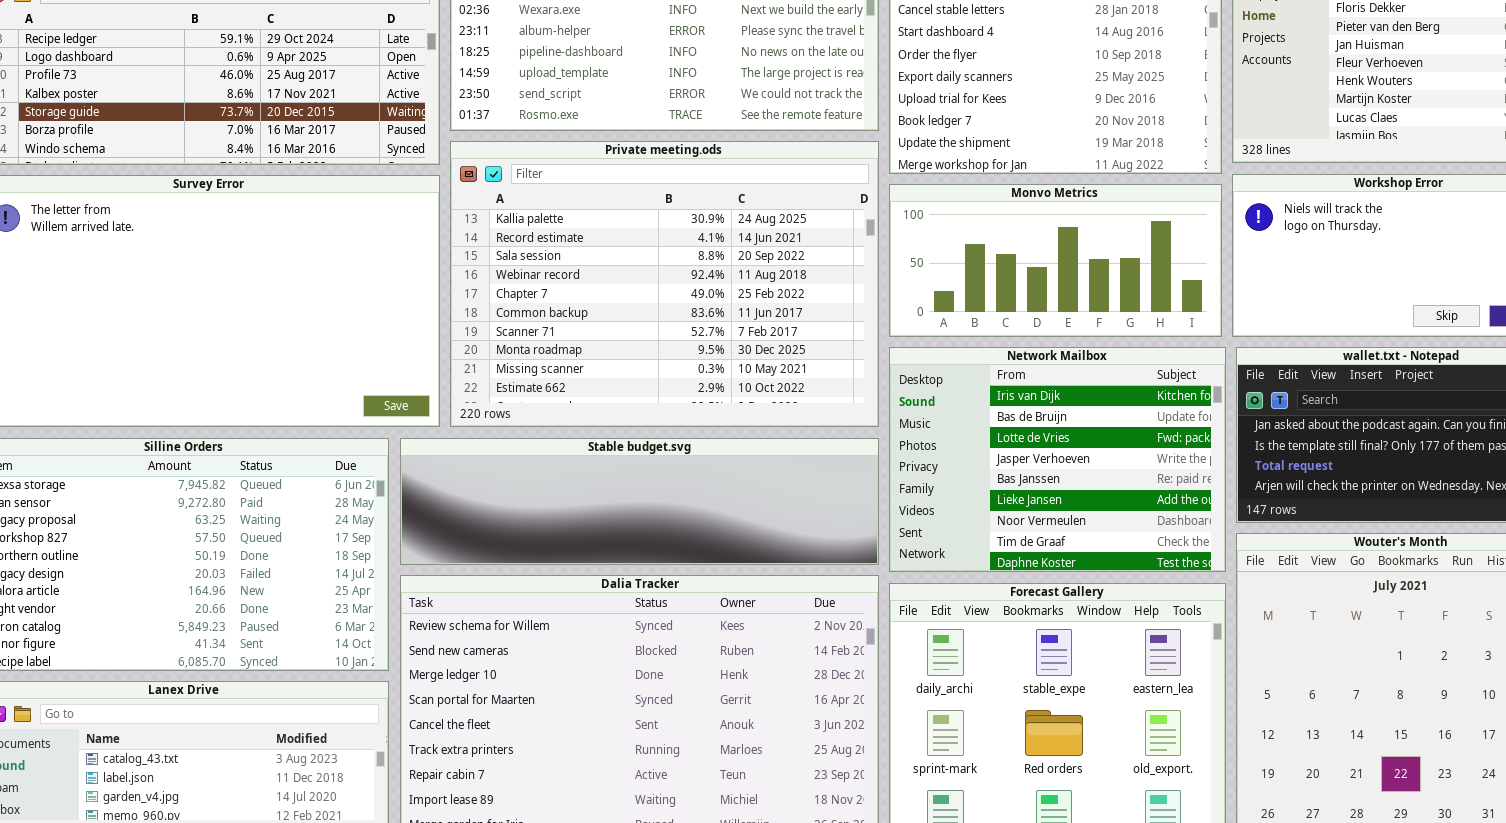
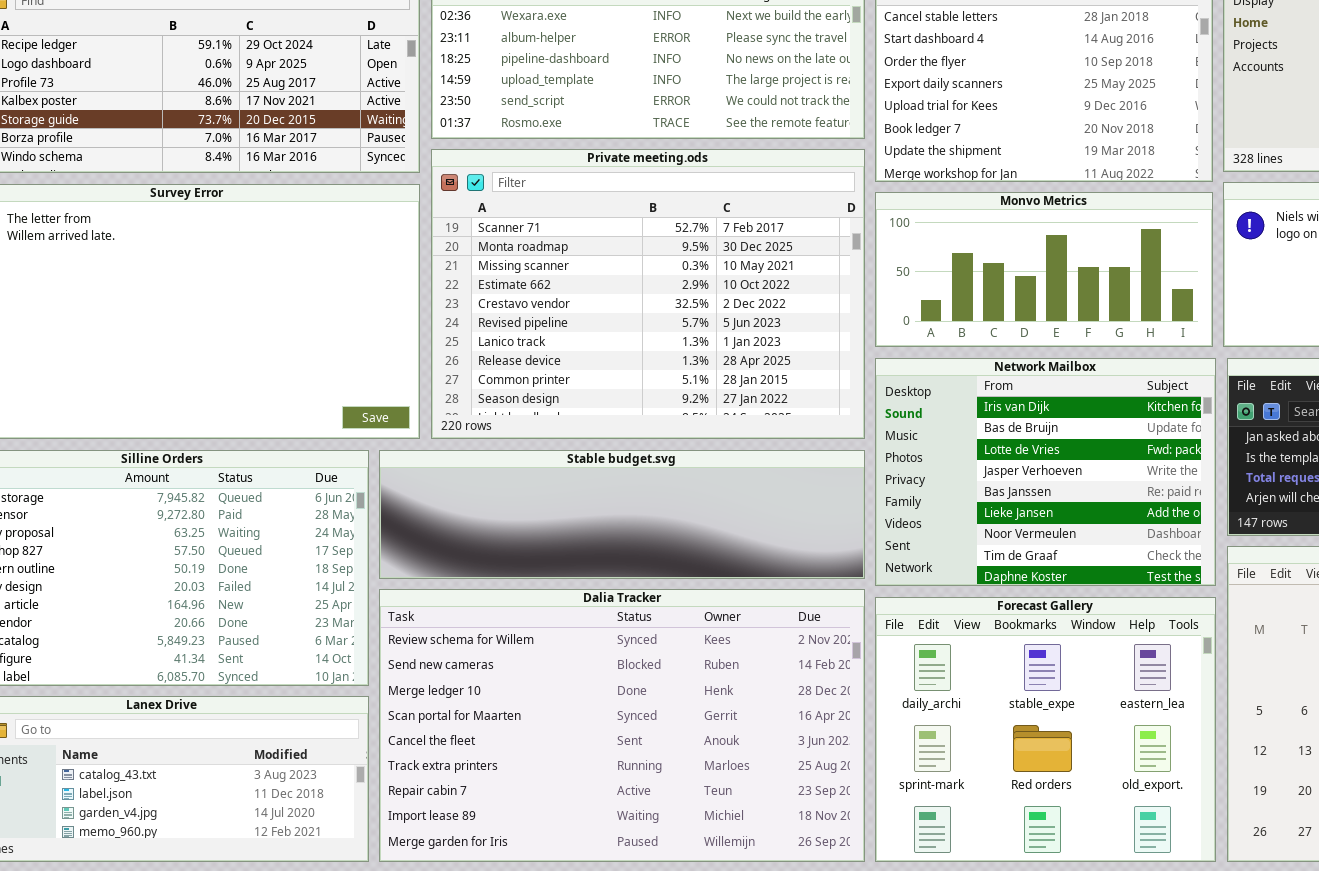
Private meeting.ods: [450,141,879,427] -> [431,149,865,439], scrolled down 6 rows

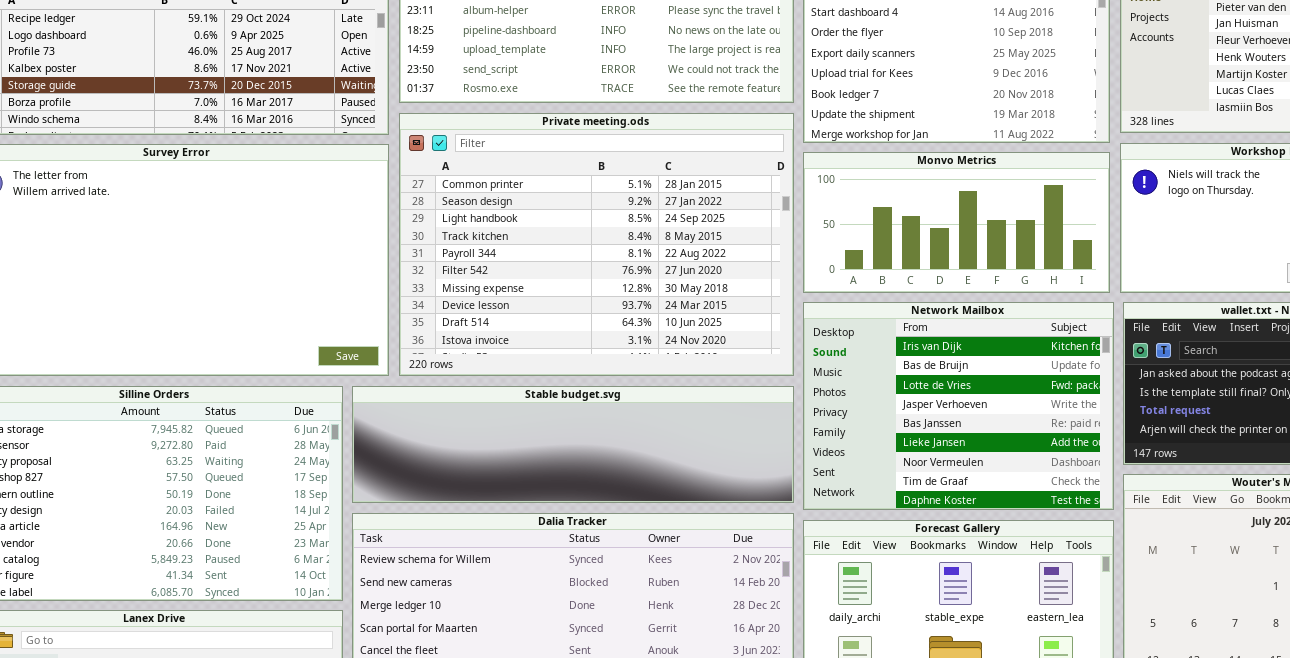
Private meeting.ods: [431,149,865,439] -> [399,113,794,376], scrolled down 8 rows

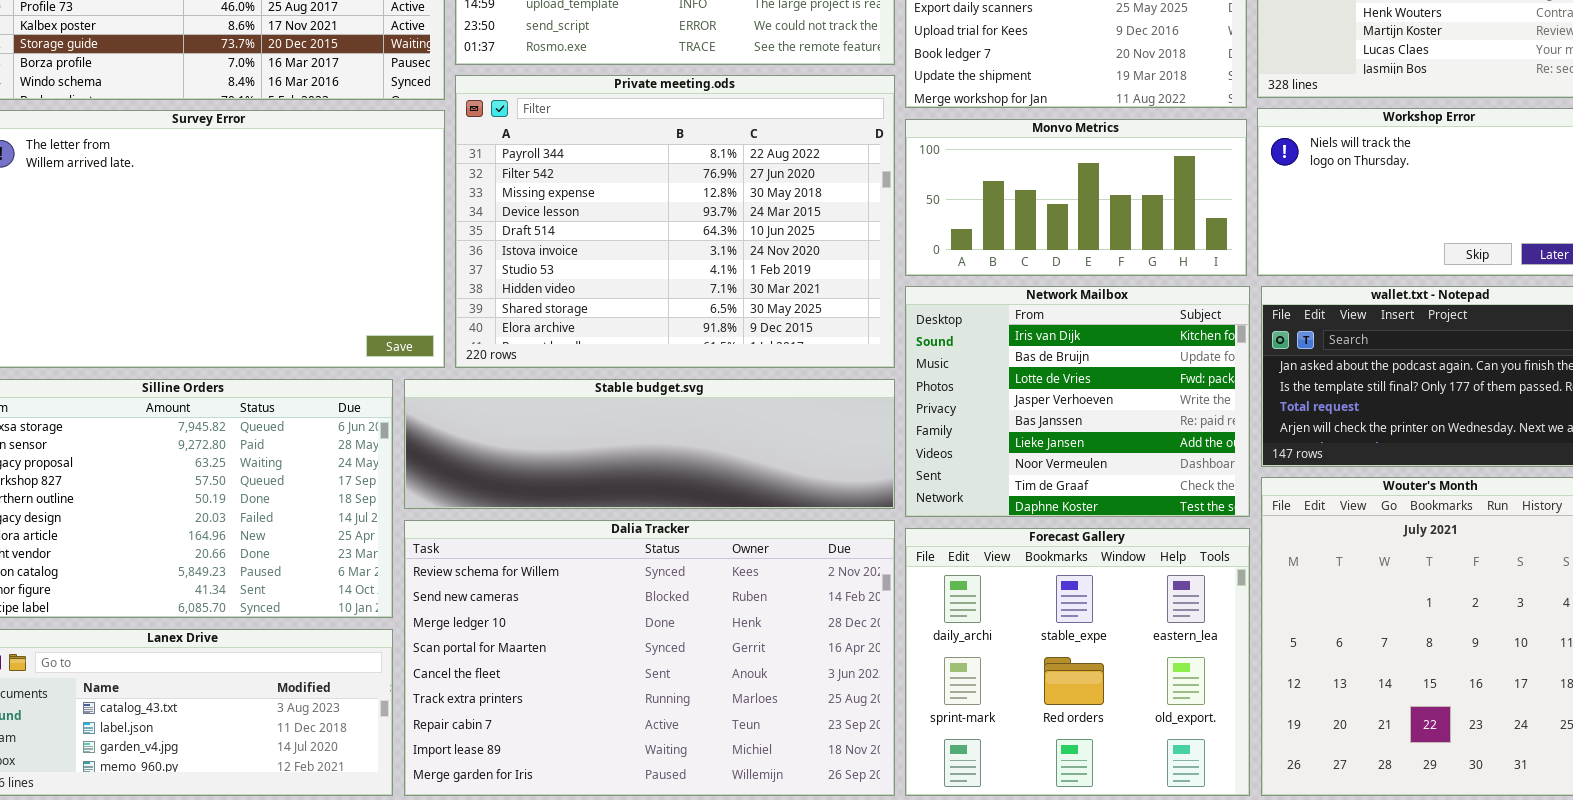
Private meeting.ods: [399,113,794,376] -> [455,75,895,368], scrolled down 4 rows

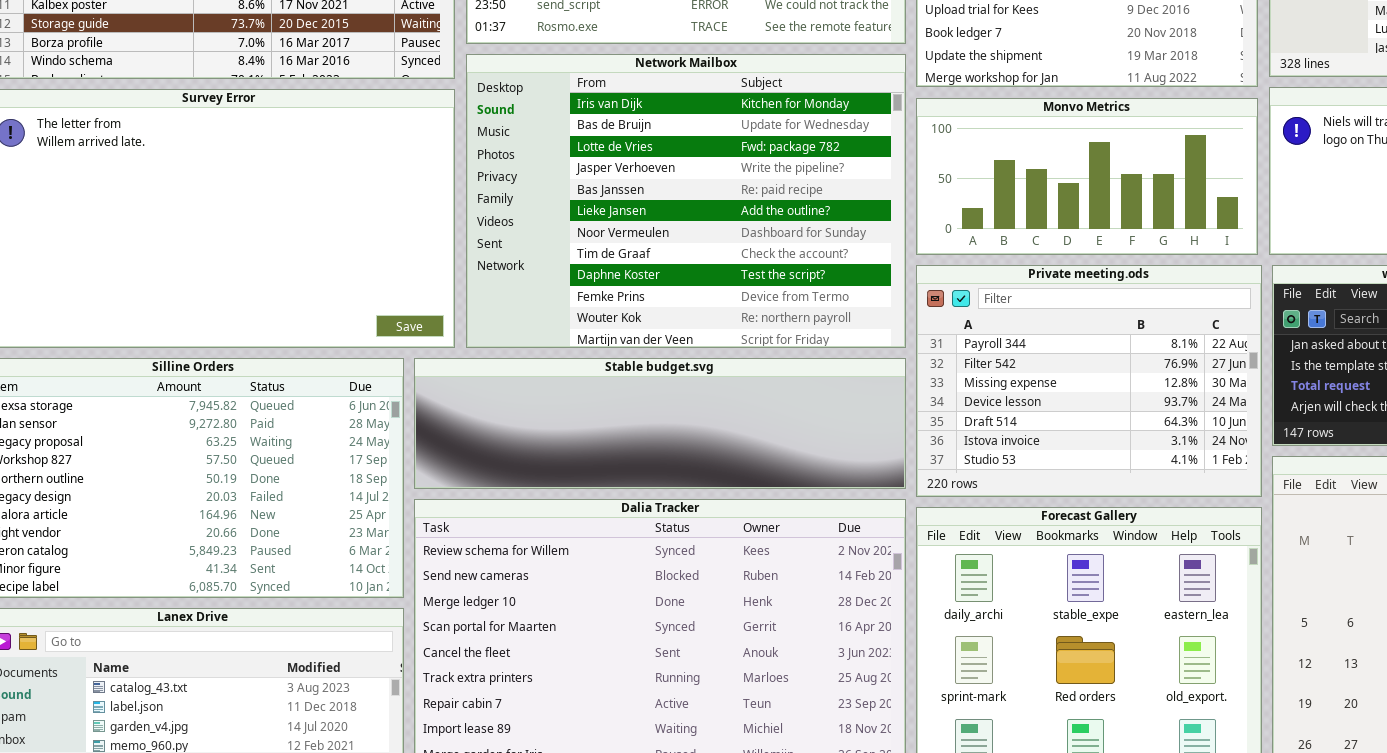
Private meeting.ods: [455,75,895,368] -> [916,265,1262,497], moved, resized
Network Mailbox: [905,286,1250,517] -> [466,54,906,348], moved, resized

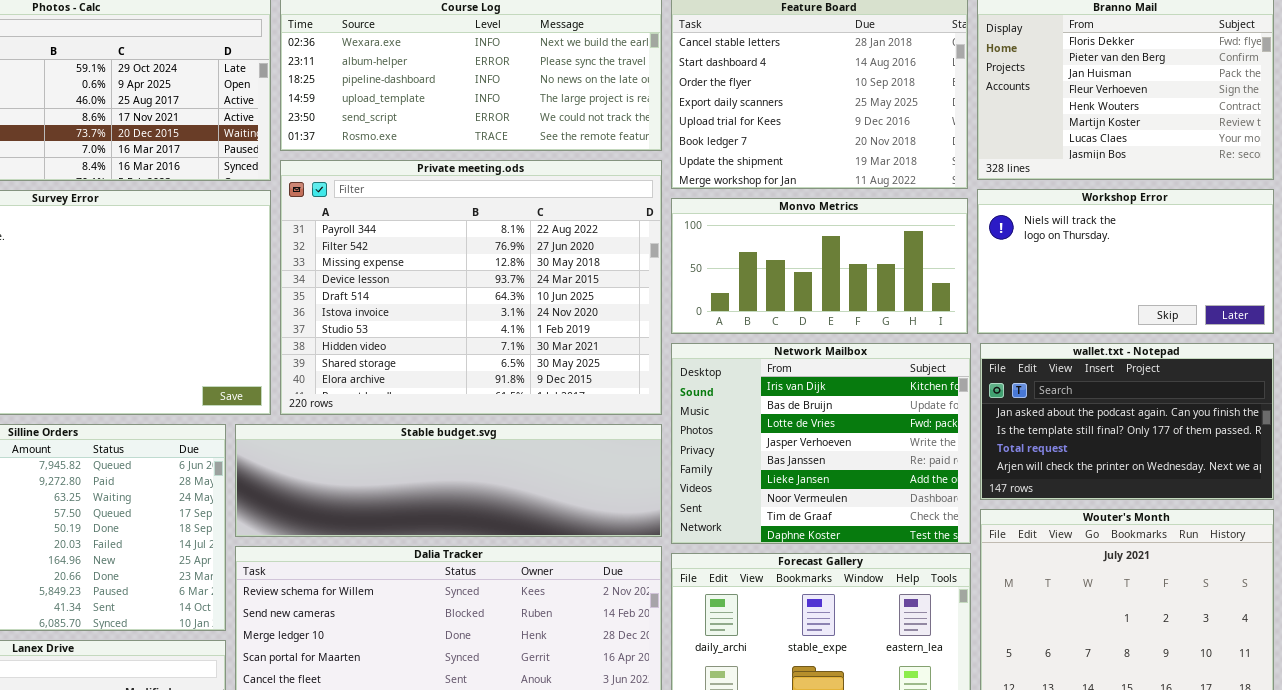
Network Mailbox: [466,54,906,348] -> [671,343,971,544], moved, resized
Private meeting.ods: [916,265,1262,497] -> [280,160,662,415], moved, resized

